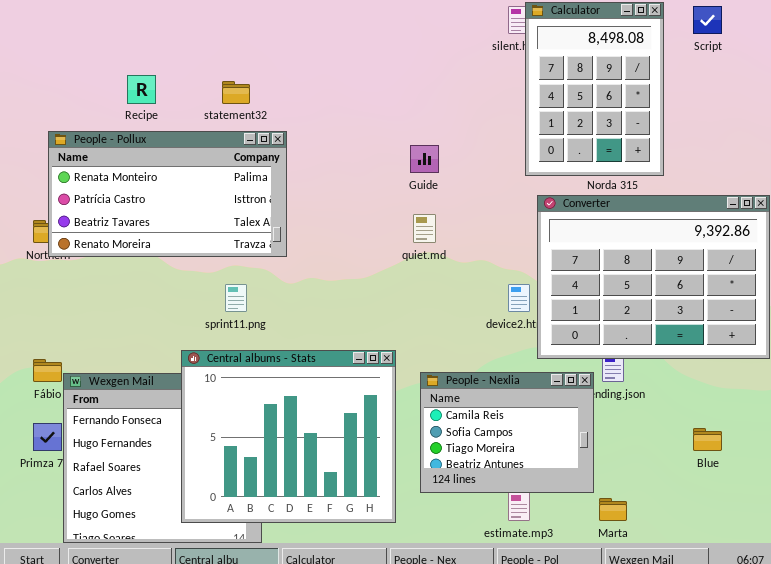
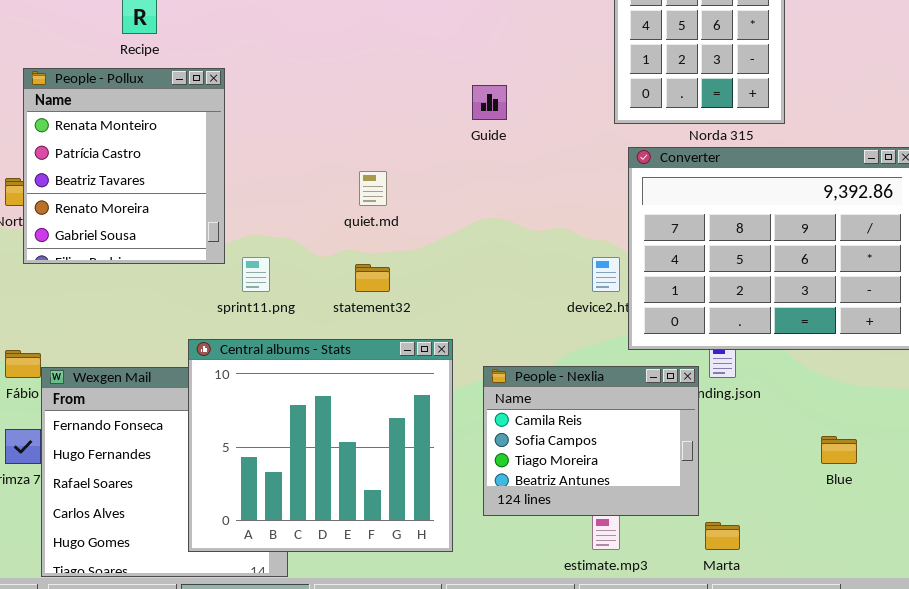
statement32: [222,81,250,104] -> [355,264,390,292], moved
People - Pollux: [48,131,287,257] -> [23,68,225,264], resized
quiet.md: [413,214,436,243] -> [359,171,387,206], moved

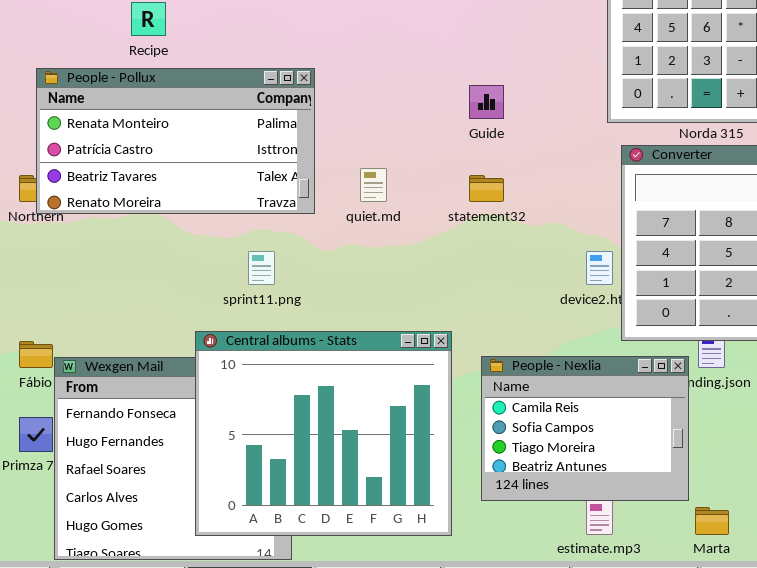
People - Pollux: [23,68,225,264] -> [36,68,315,214], resized
statement32: [355,264,390,292] -> [469,175,504,202], moved

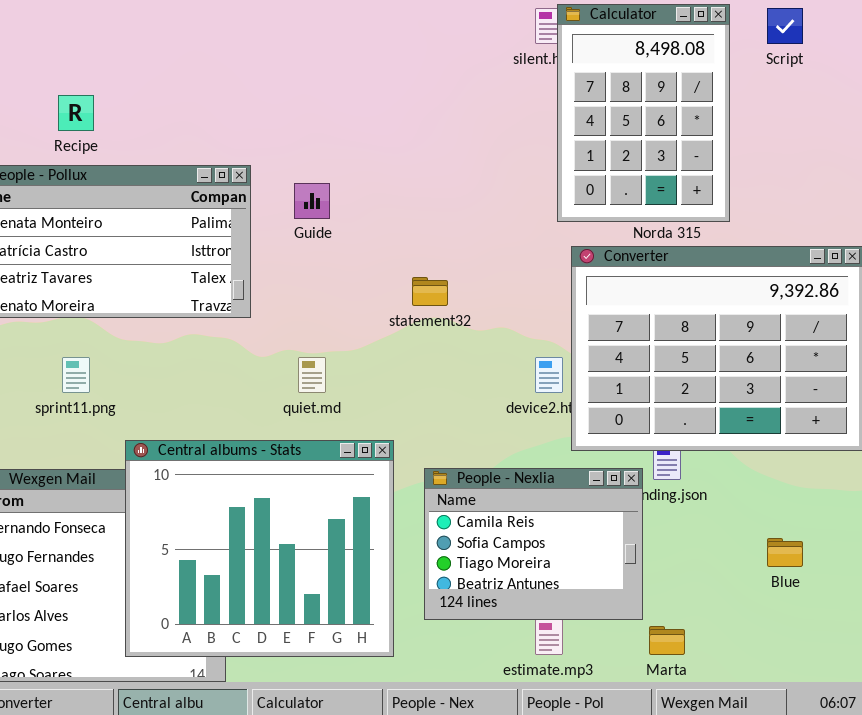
Guide: [469,85,504,119] -> [294,183,330,219], moved
quiet.md: [360,168,387,202] -> [298,357,326,393], moved
sprint11.png: [248,251,275,285] -> [62,357,90,393], moved

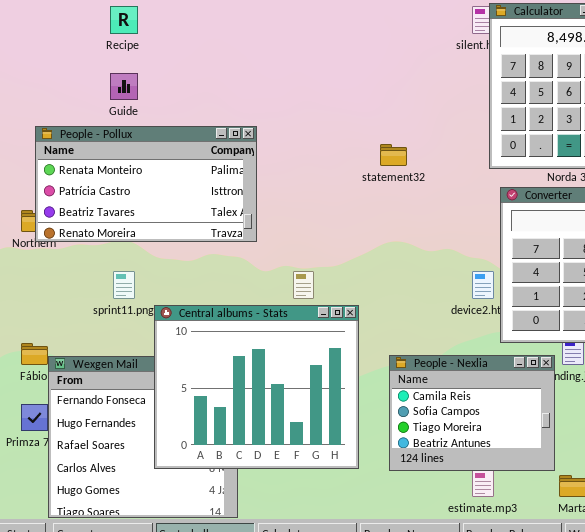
Recipe: [58,95,94,131] -> [110,6,138,34], moved
Guide: [294,183,330,219] -> [110,73,138,100], moved
statement32: [412,277,448,306] -> [380,144,407,166], moved
Central albums - Stats: [125,440,394,657] -> [154,305,359,469], moved

